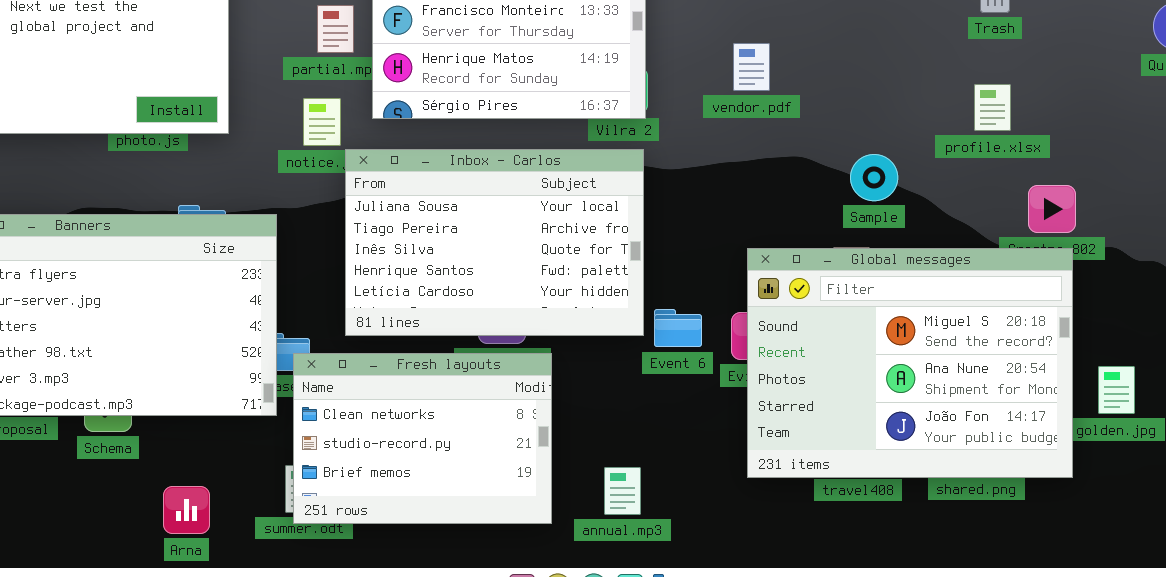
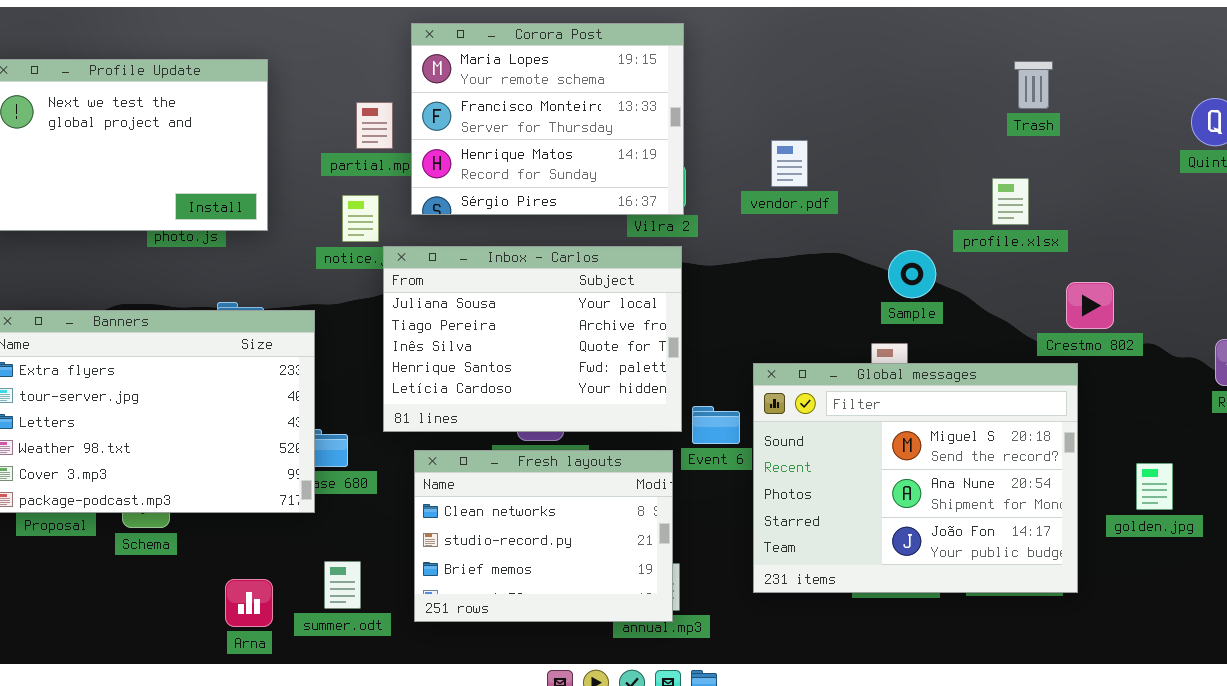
profile.xlsx: [974,84,1011,131] -> [992,178,1029,225], moved
Global messages: [747,248,1073,478] -> [753,363,1078,593], moved
Fresh layouts: [293,353,552,524] -> [414,450,673,622], moved
Arna: [163,486,210,534] -> [225,579,273,627], moved

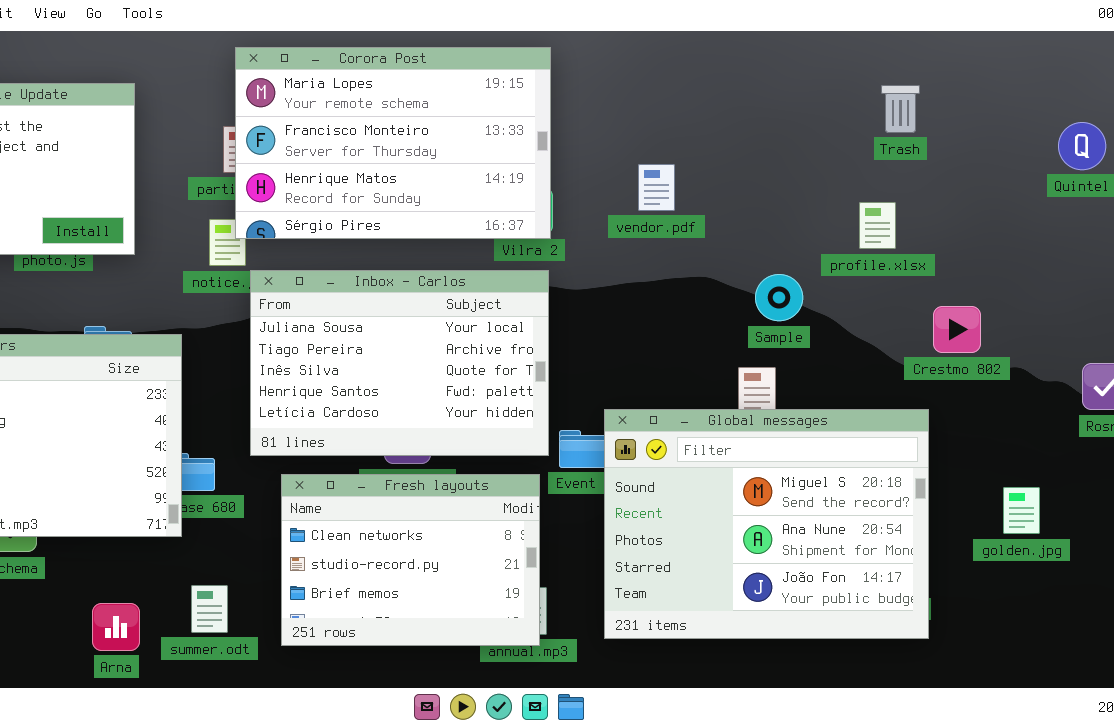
Corora Post: [411,23,684,215] -> [235,47,551,239], resized
Global messages: [753,363,1078,593] -> [604,409,929,639], moved

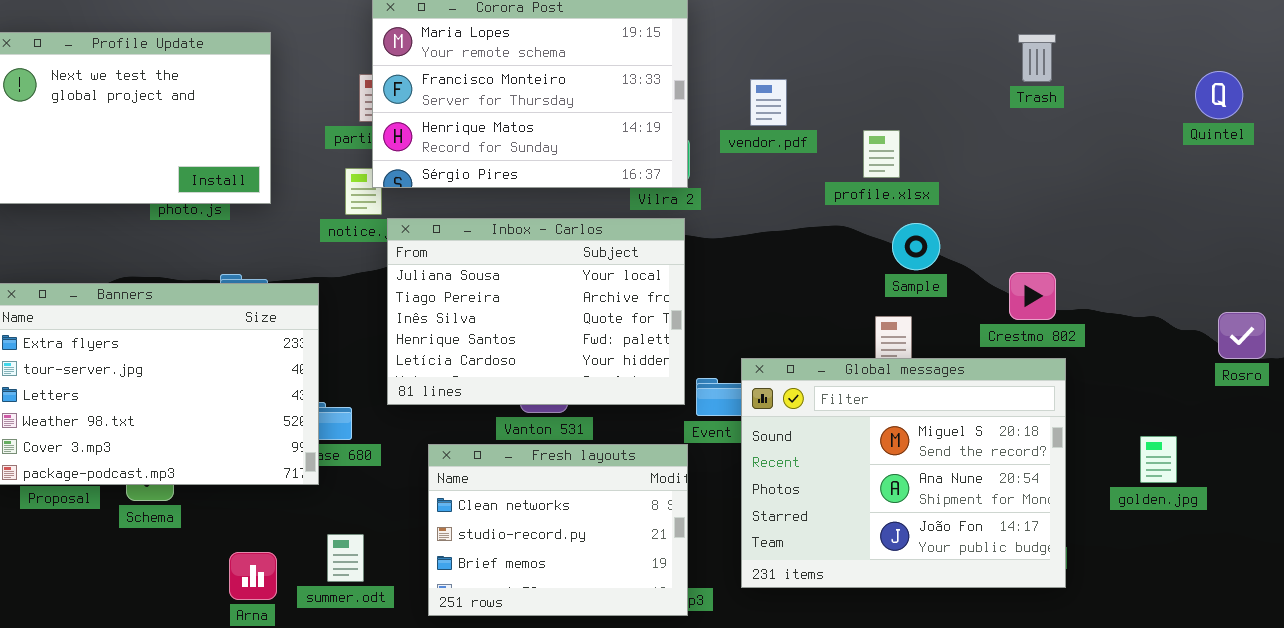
vendor.pdf: [638,164,675,211] -> [750,79,787,126], moved
profile.xlsx: [859,202,896,249] -> [863,130,900,178], moved
Crestmo 802: [933,306,981,353] -> [1009,272,1056,320], moved
Fresh layouts: [281,474,540,646] -> [428,444,688,616], moved

